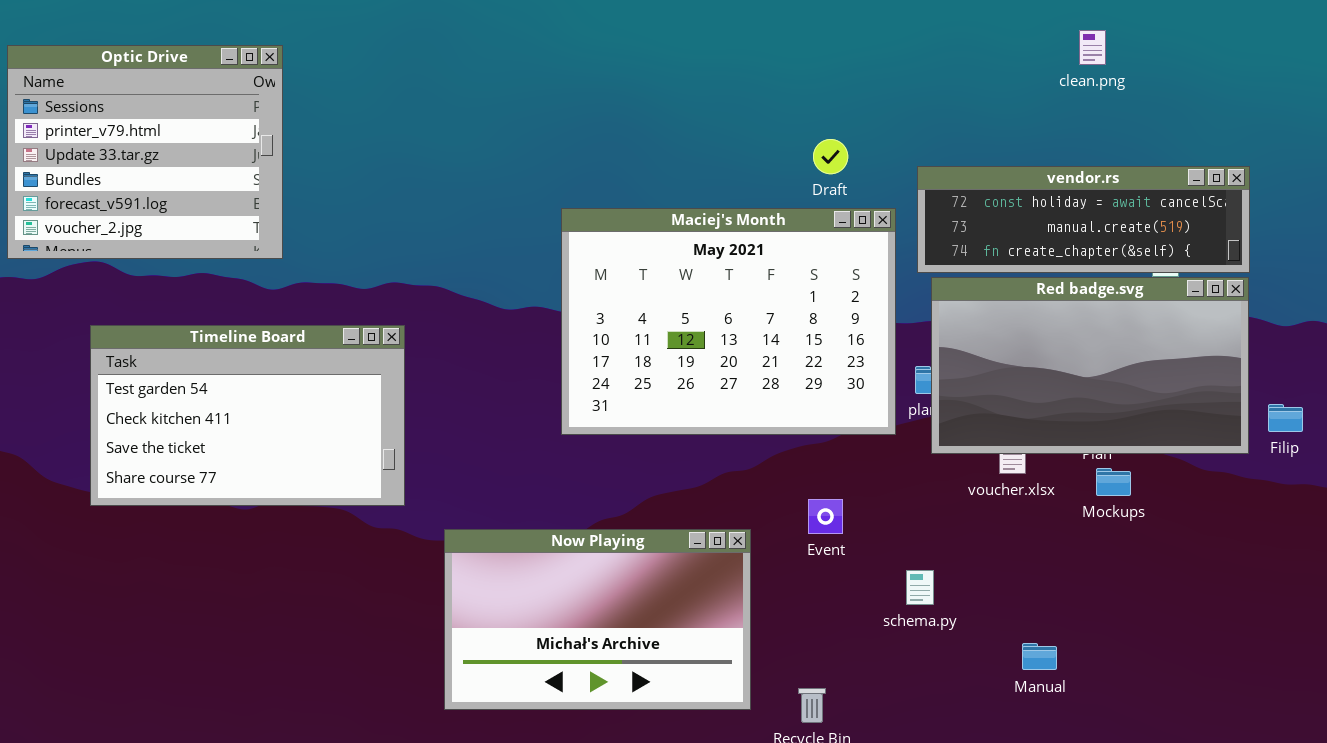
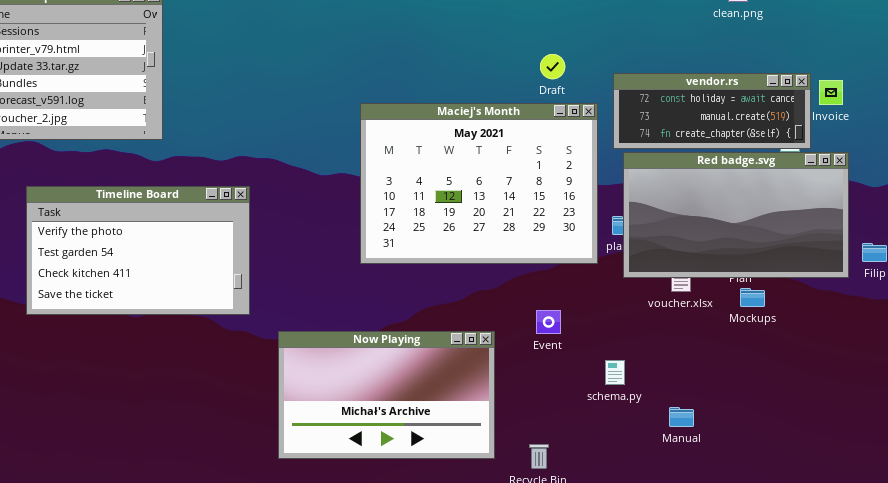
vendor.rs: [917,166,1250,273] -> [613,73,811,149], resized
Timeline Board: [90,325,405,506] -> [26,186,250,315], scrolled up 1 row
Manual: [1022,643,1057,670] -> [669,407,694,427], moved

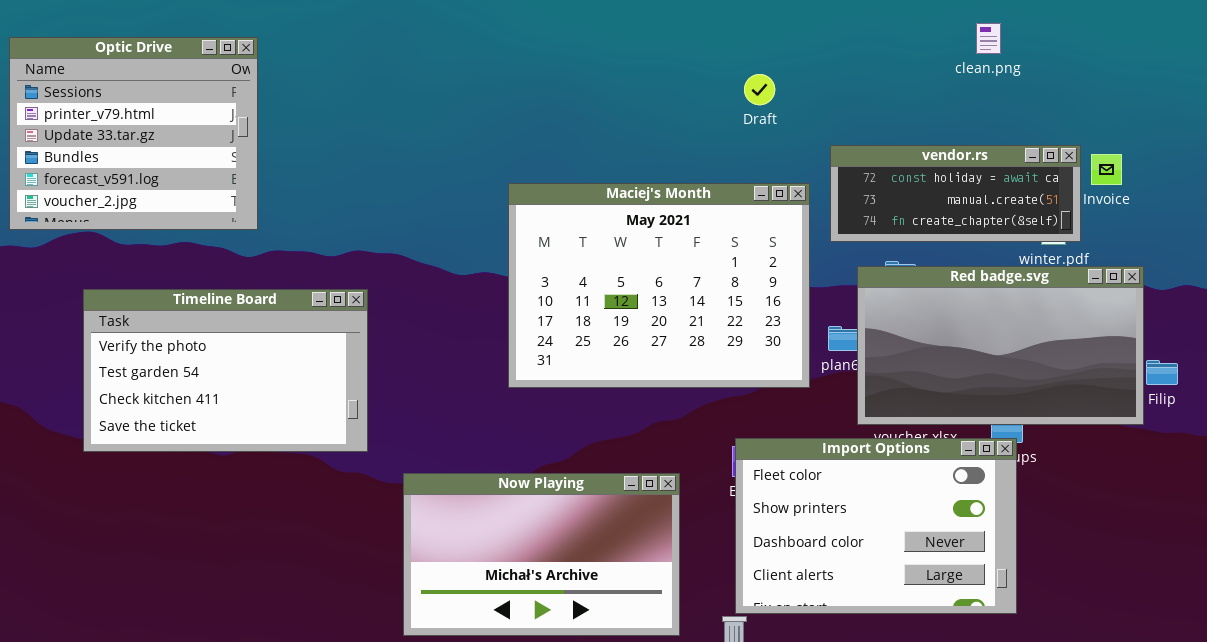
Draft: [540,54,565,79] -> [744,74,775,105], moved
Red badge.svg: [623,152,849,278] -> [857,266,1144,425], moved
Import Options: none -> [735,438,1017,614], opened

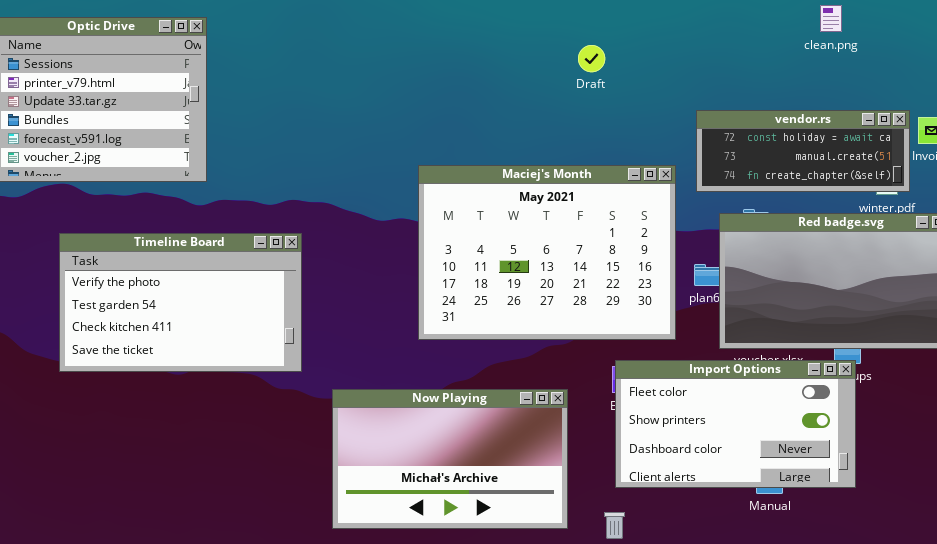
Draft: [744,74,775,105] -> [578,45,605,72], moved
Maciej's Month: [508,183,810,388] -> [418,165,676,340], moved
Import Options: [735,438,1017,614] -> [615,360,856,488], resized

